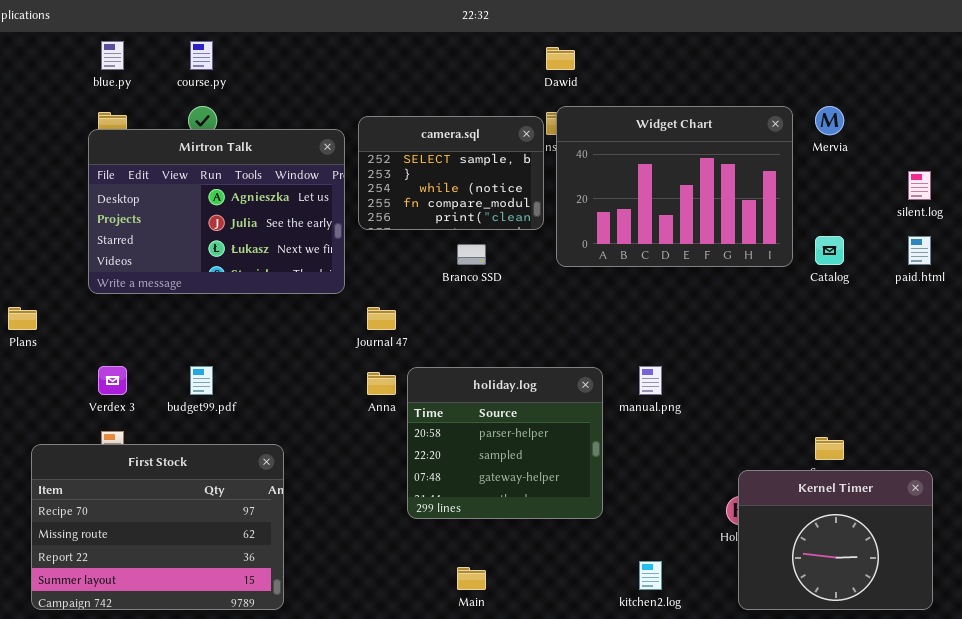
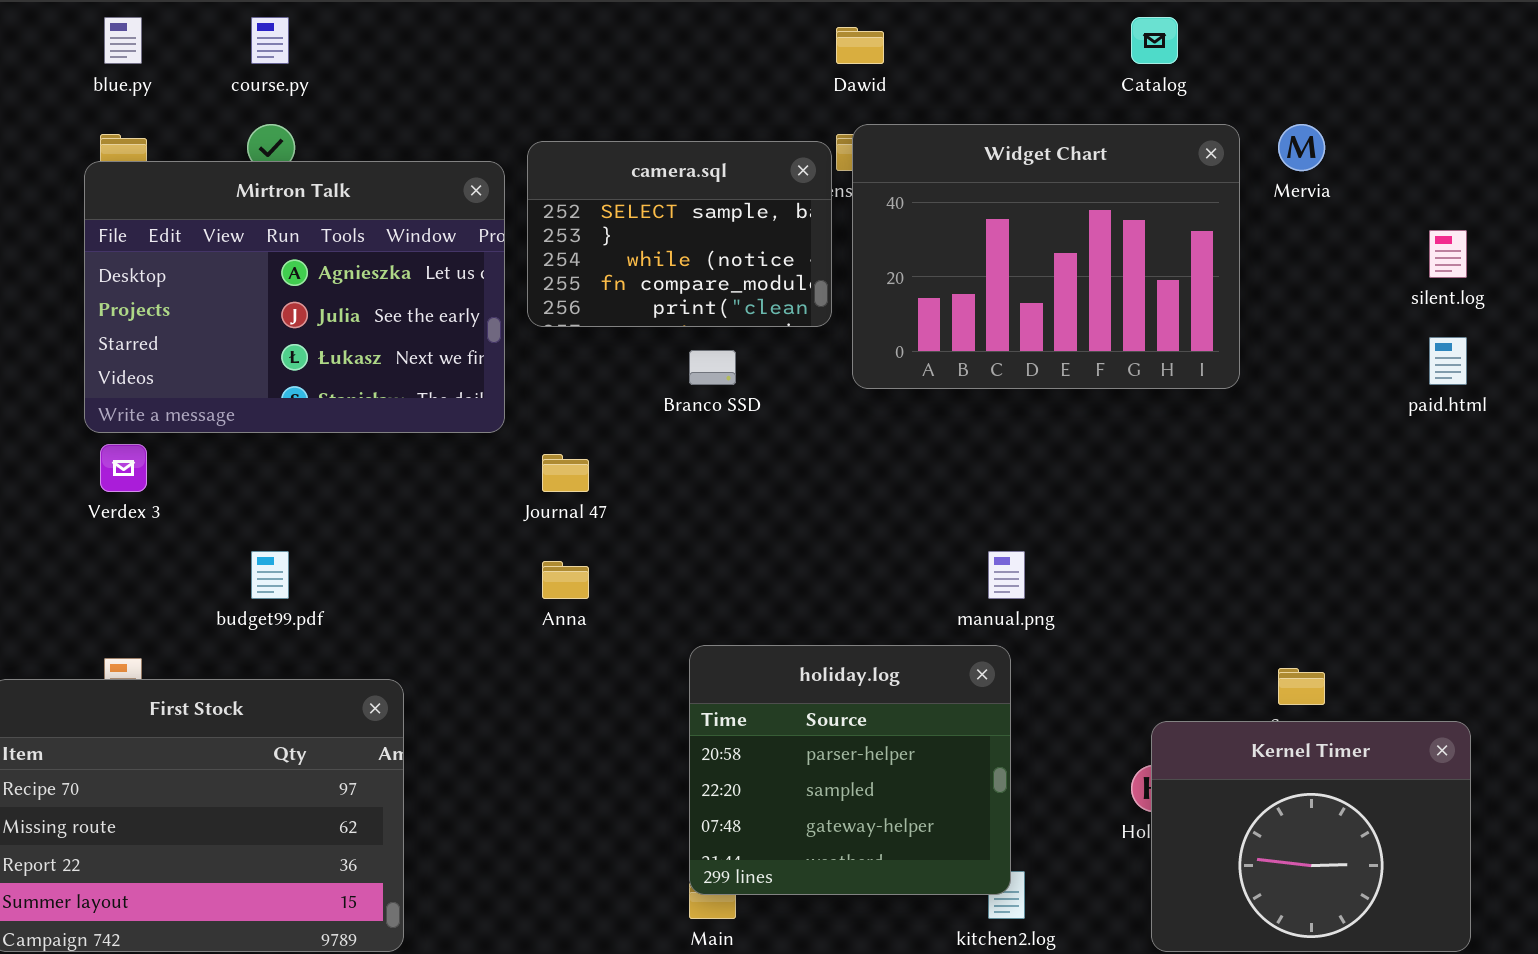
Catalog: [815,236,844,265] -> [1131,17,1178,64], moved
Verdex 3: [98,366,127,395] -> [100,444,147,492], moved
holiday.log: [407,367,603,519] -> [689,645,1011,895], moved

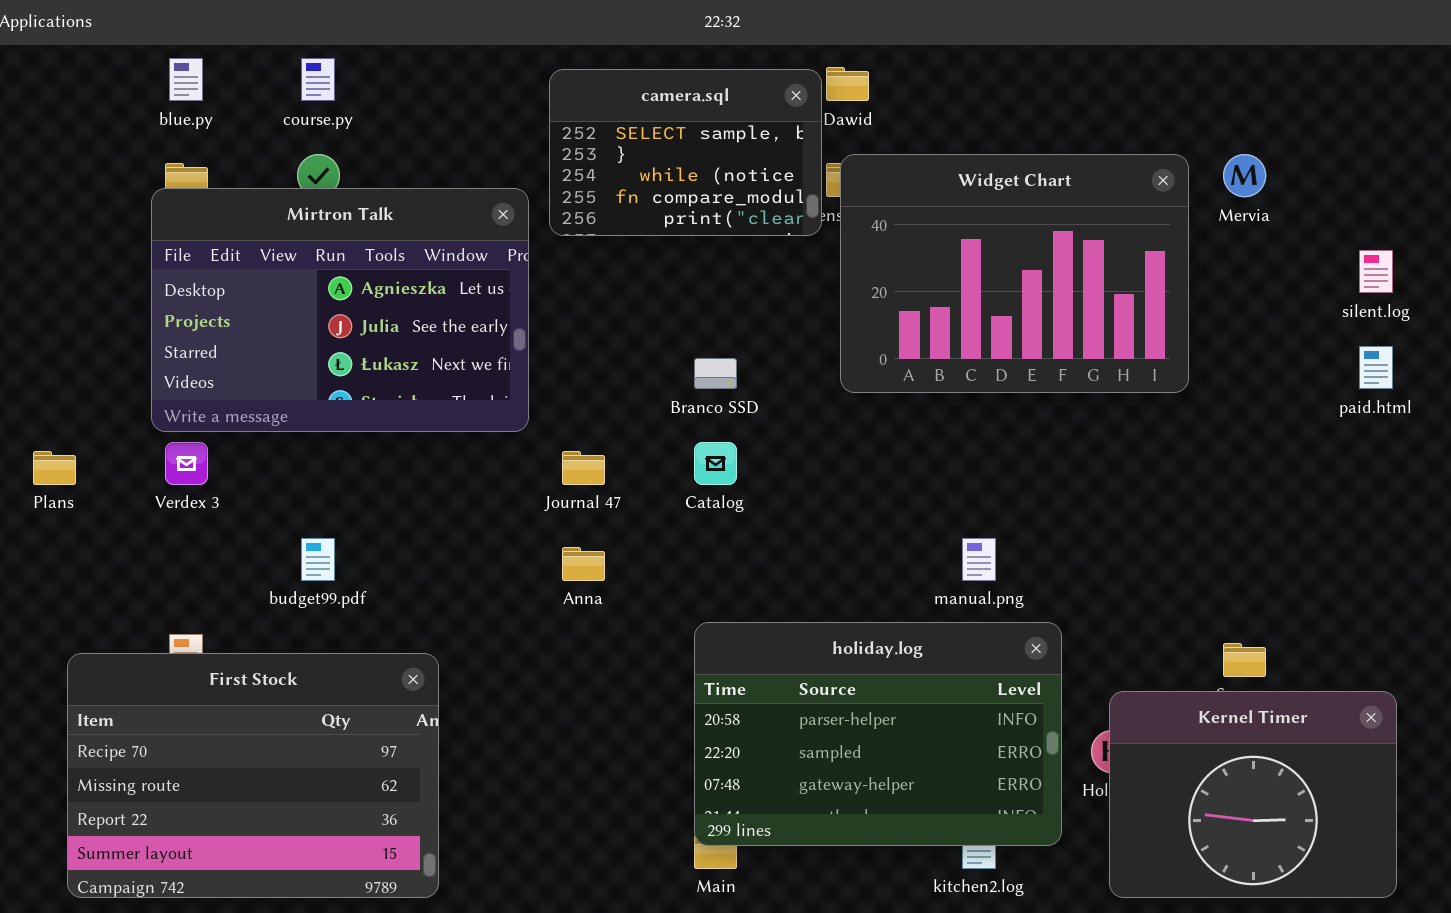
Catalog: [1131,17,1178,64] -> [694,442,737,485], moved
camera.sql: [527,141,832,327] -> [549,69,822,236], moved
holiday.log: [689,645,1011,895] -> [694,622,1062,846], resized

